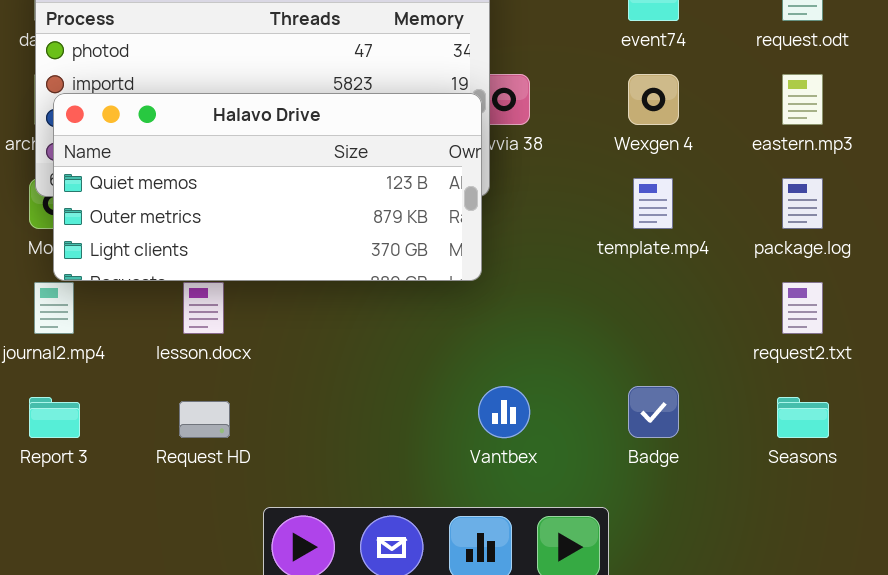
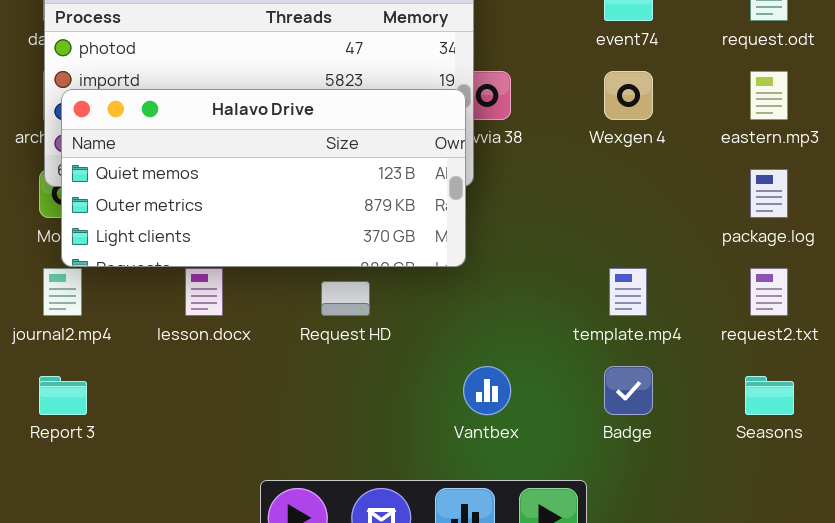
template.mp4: [633,178,673,229] -> [609,268,647,316], moved
Request HD: [179,401,230,438] -> [321,281,370,316], moved

